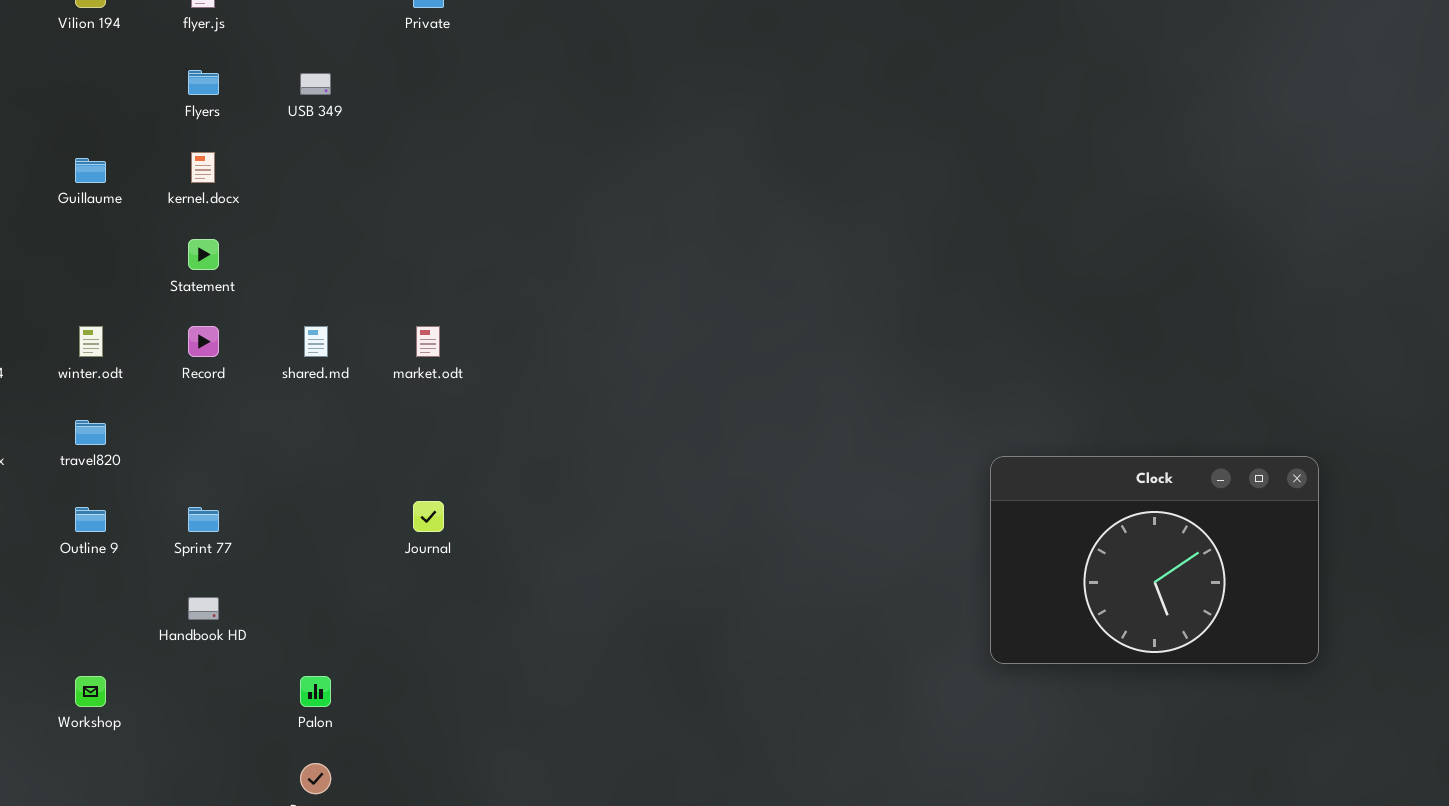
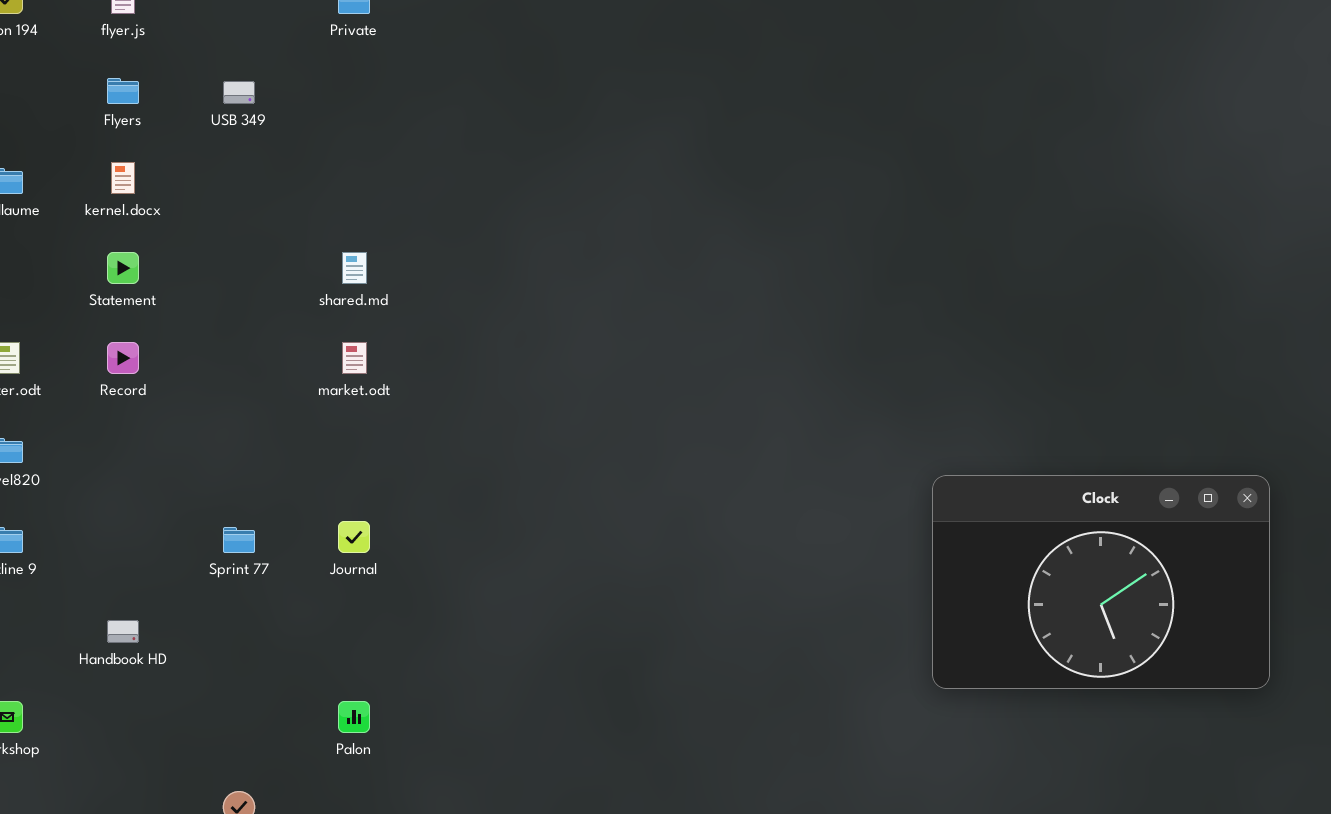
shared.md: [304,326,328,357] -> [342,252,367,284], moved
Sprint 77: [188,507,219,532] -> [223,527,255,553], moved
Palon: [300,676,331,707] -> [338,701,370,733], moved

